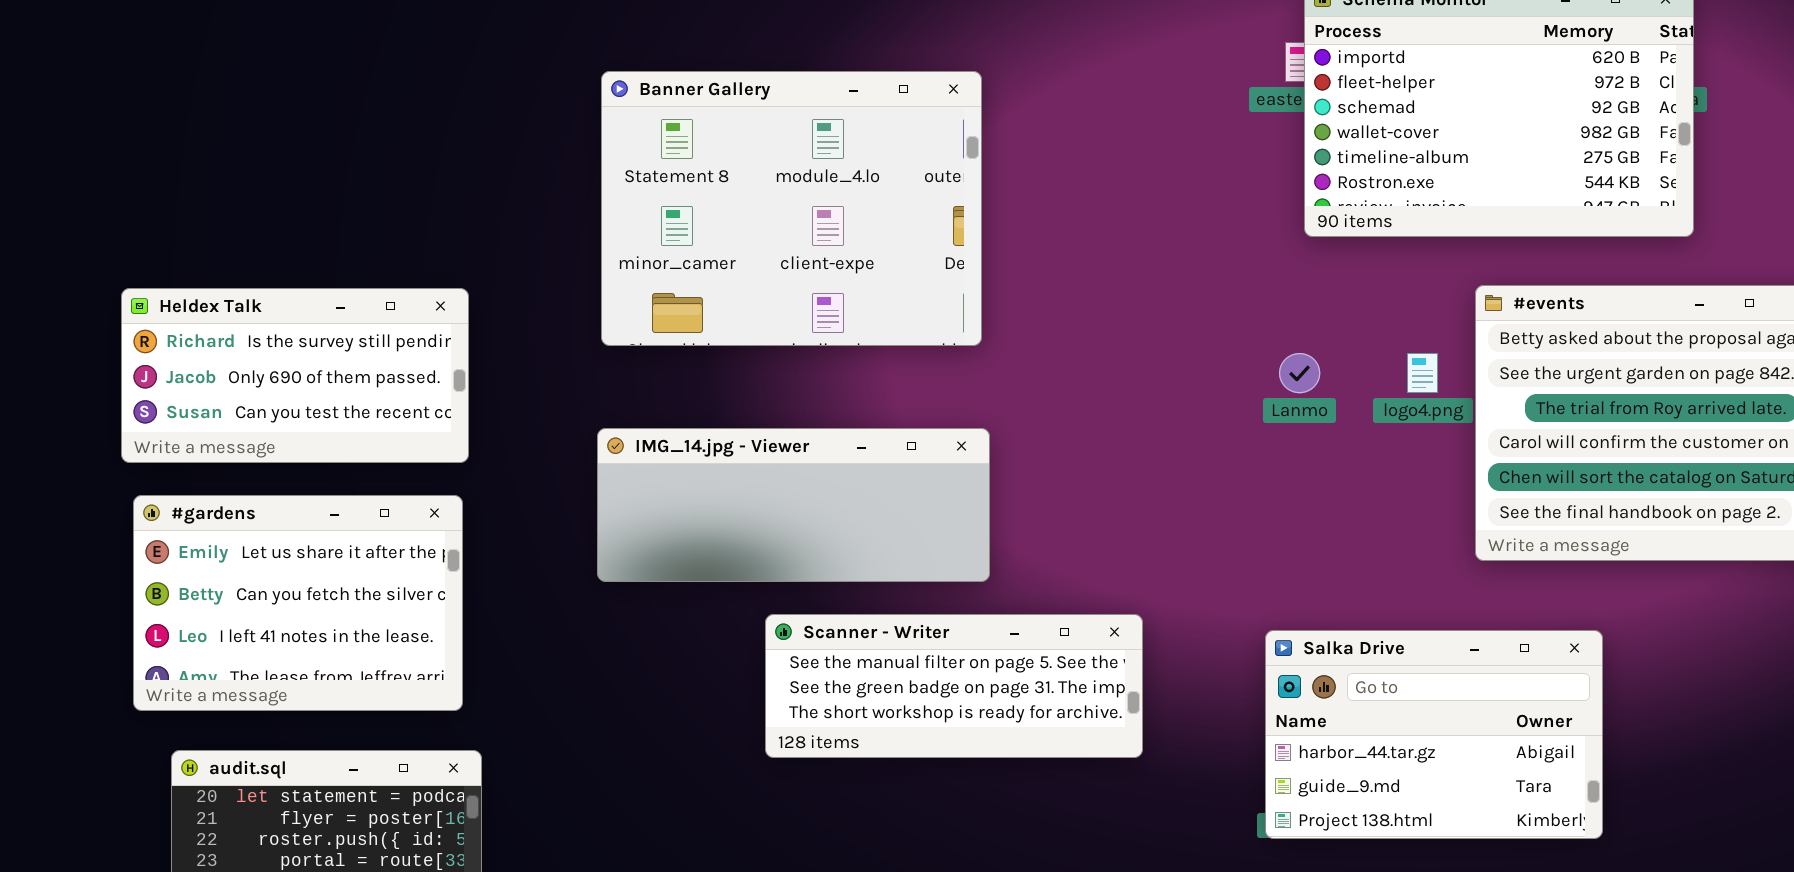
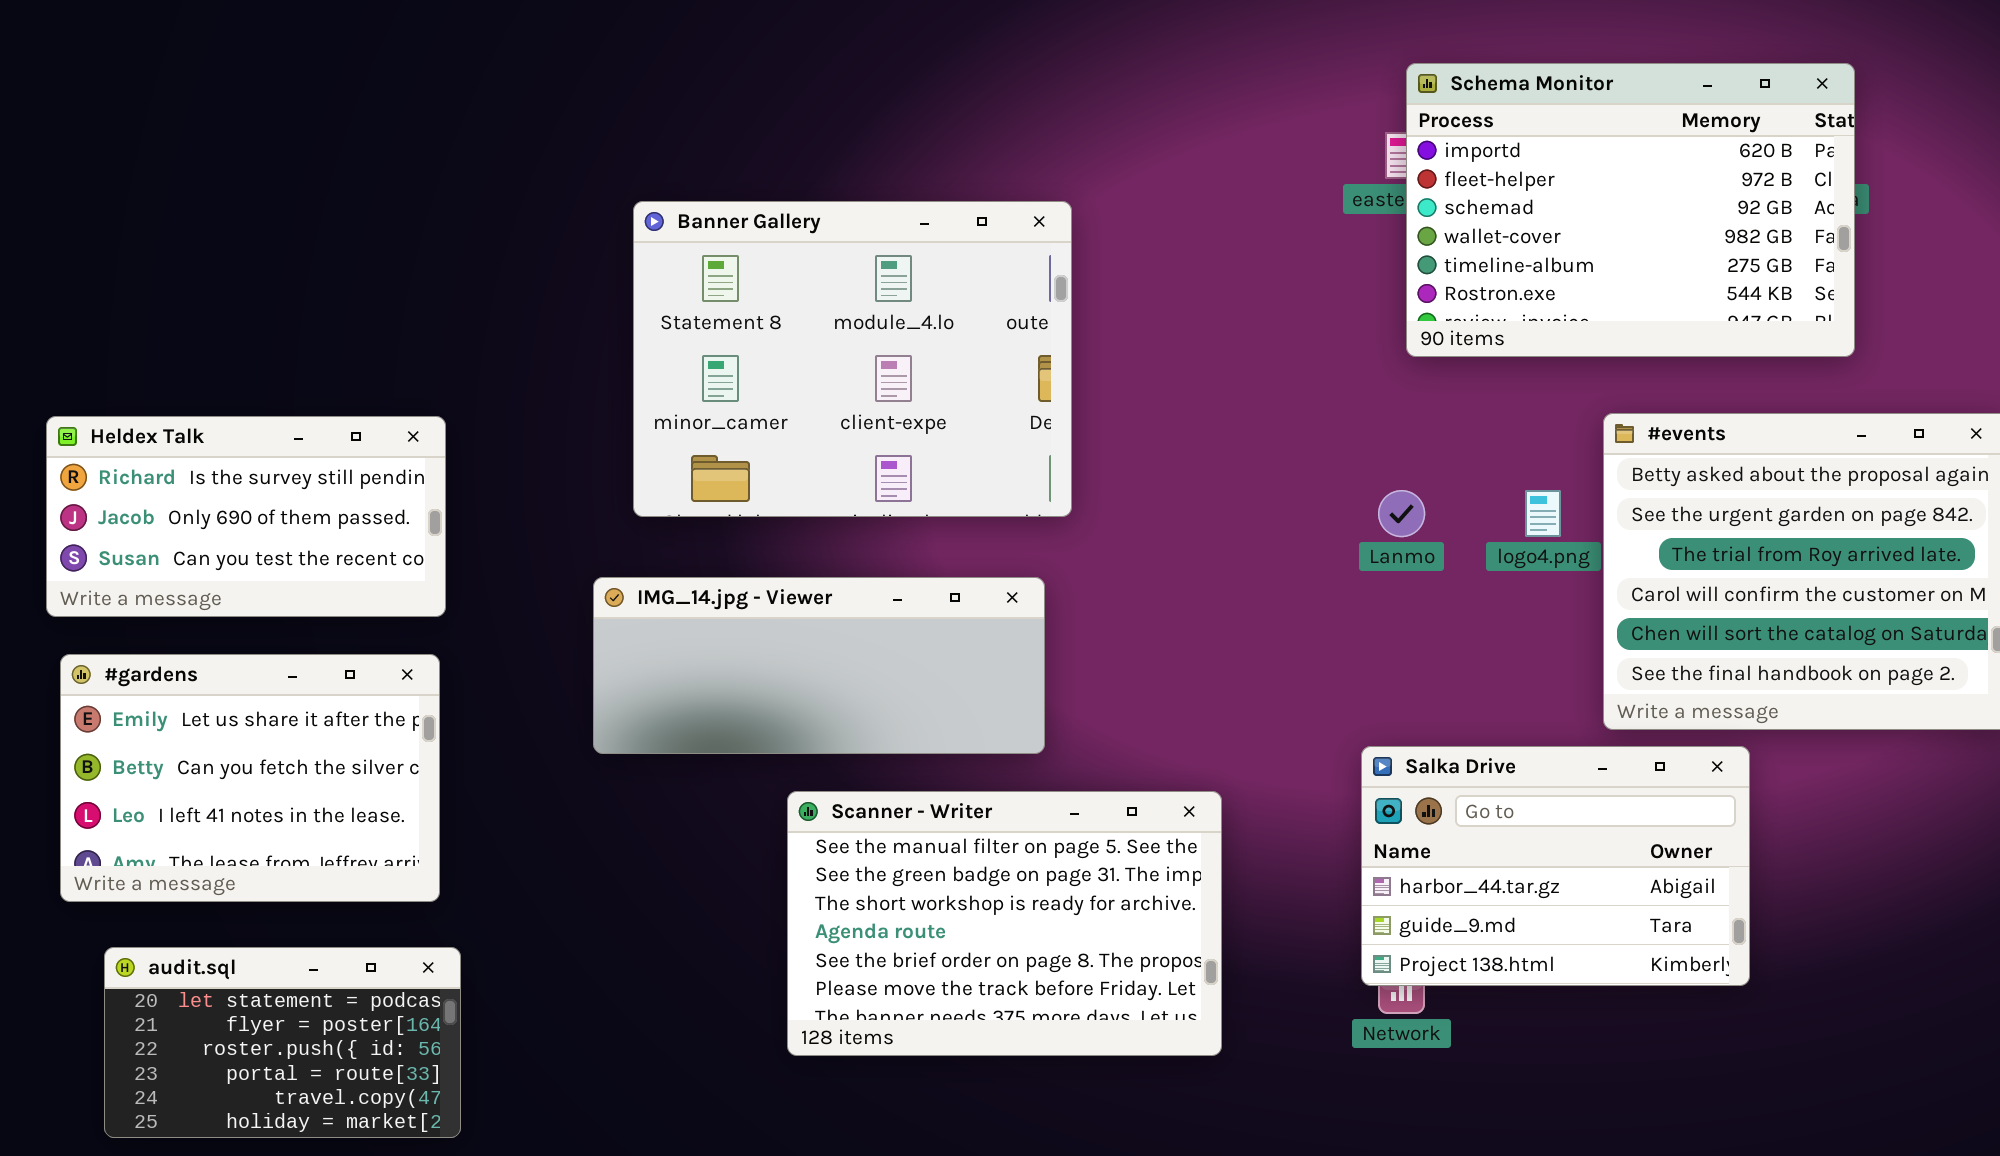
Banner Gallery: [601,71,982,346] -> [633,201,1072,517], moved
Scanner - Writer: [765,614,1143,758] -> [787,791,1222,1056], resized
Salka Drive: [1265,630,1603,839] -> [1361,746,1750,986], moved

